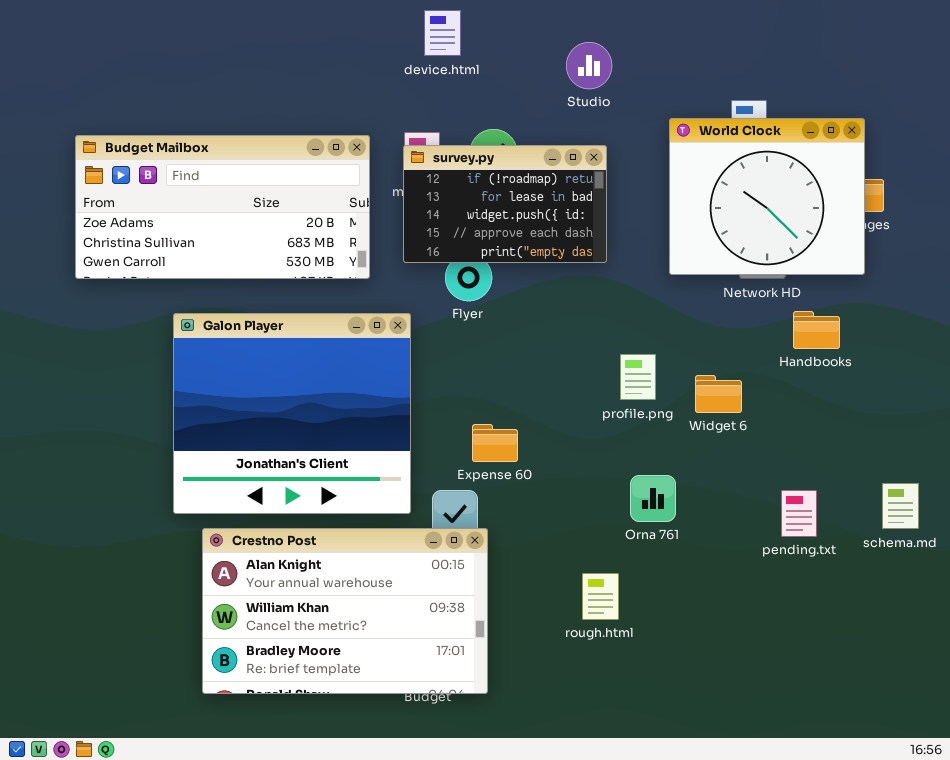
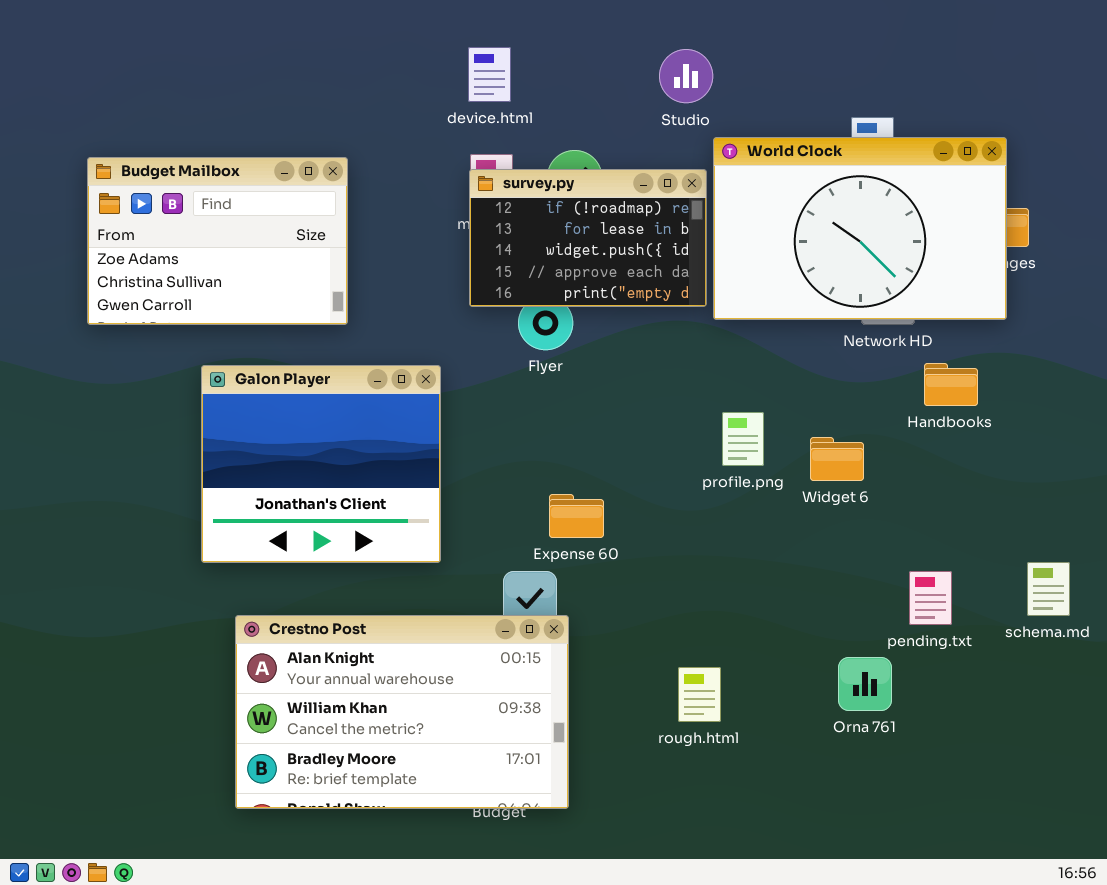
device.html: [424,10,461,56] -> [468,47,511,102], moved
World Clock: [669,118,865,275] -> [713,137,1007,320], resized
Budget Mailbox: [75,135,370,279] -> [87,157,348,325], resized
Galon Player: [173,313,411,514] -> [201,365,441,563], resized
Orna 761: [630,475,676,522] -> [838,657,892,711], moved

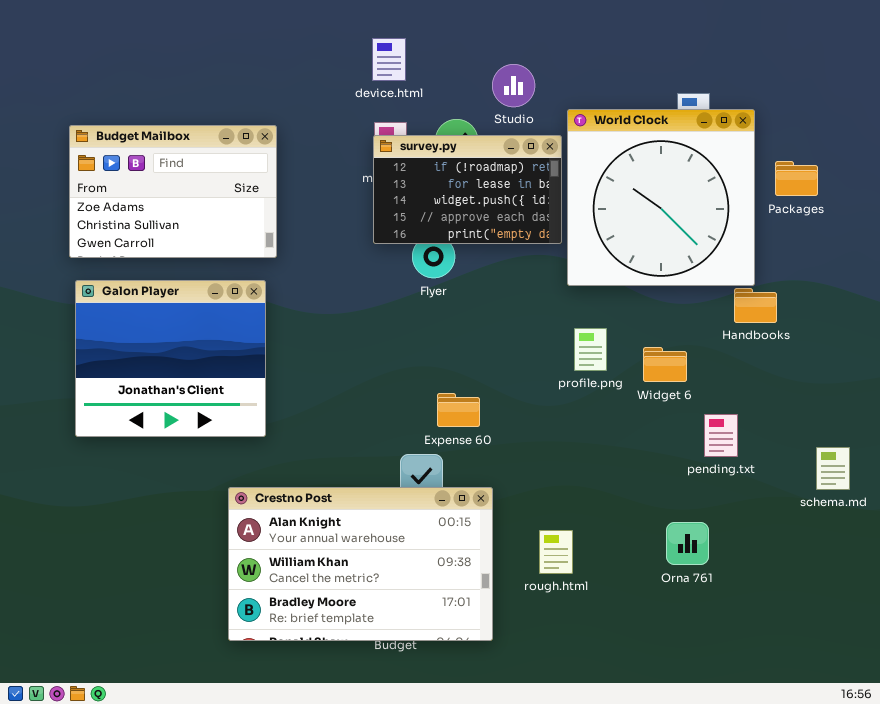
Studio: [659,49,713,103] -> [492,64,535,107], moved
World Clock: [713,137,1007,320] -> [567,109,755,286], resized
Galon Player: [201,365,441,563] -> [75,280,266,437], moved
pending.txt: [909,571,952,625] -> [704,414,738,457], moved
Crestno Post: [235,615,569,809] -> [228,487,493,641], moved

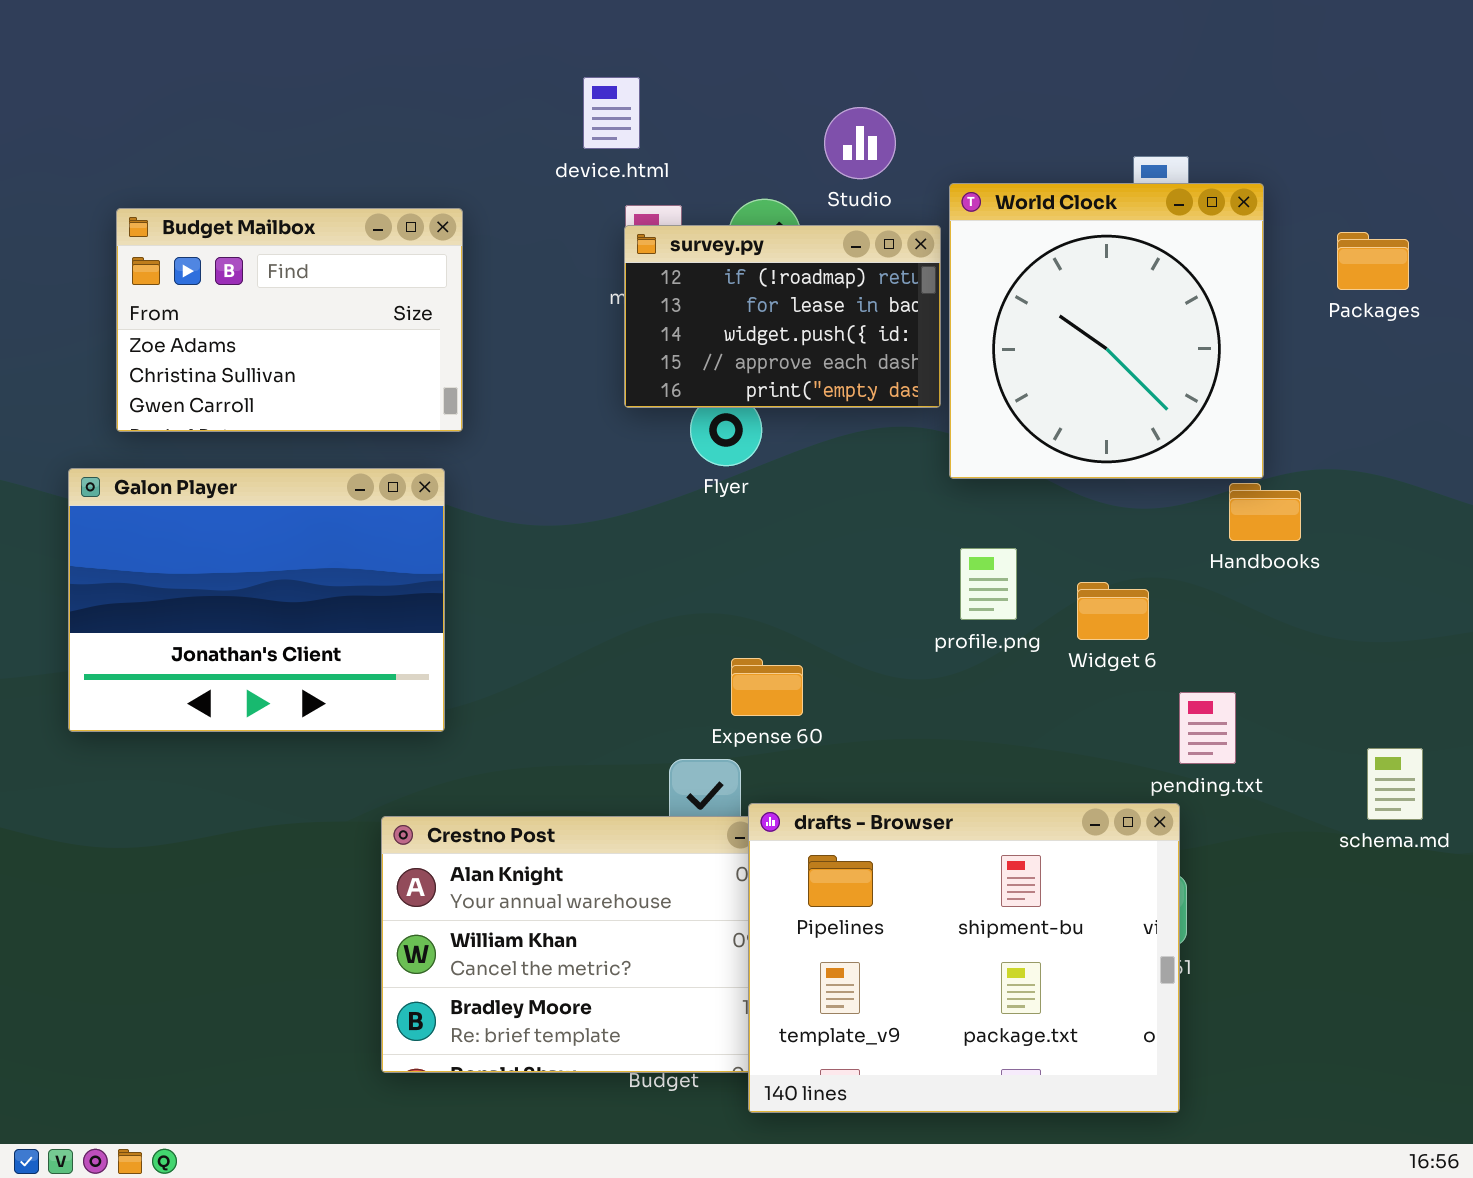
device.html: [372,38,406,81] -> [583,77,640,149], moved
Packages: [775,161,818,196] -> [1337,232,1409,290], moved
Galon Player: [75,280,266,437] -> [68,468,445,732], resized
drafts - Browser: none -> [748,803,1180,1113], opened

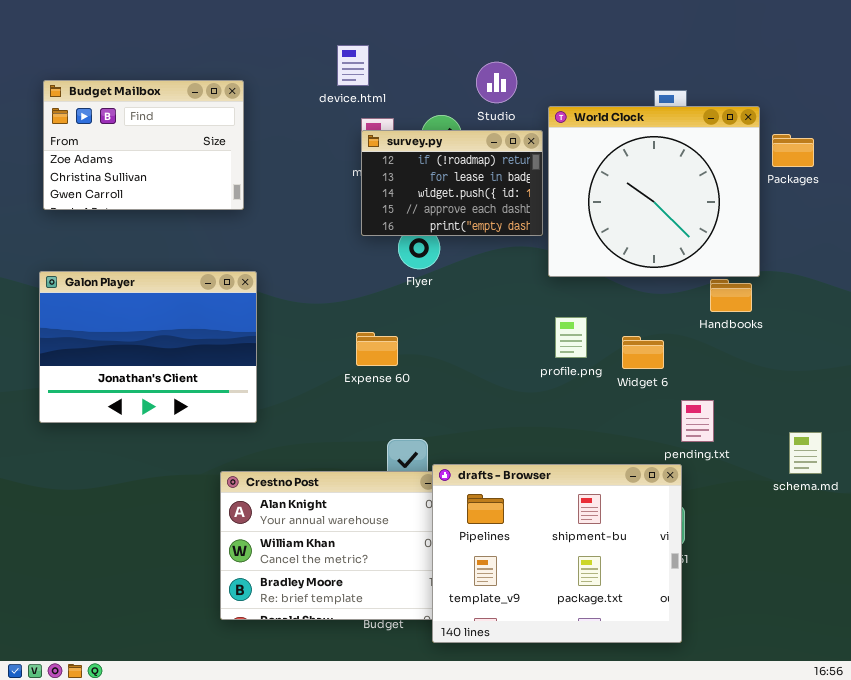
World Clock: [949,183,1264,479] -> [548,106,760,277], resized
Budget Mailbox: [116,208,463,432] -> [43,80,244,210], moved
Expense 60: [731,658,803,716] -> [356,332,398,366], moved

